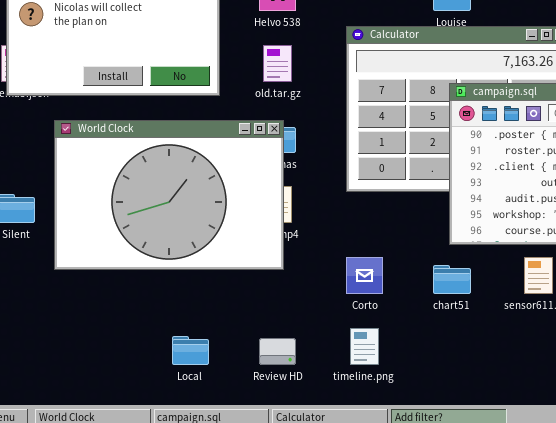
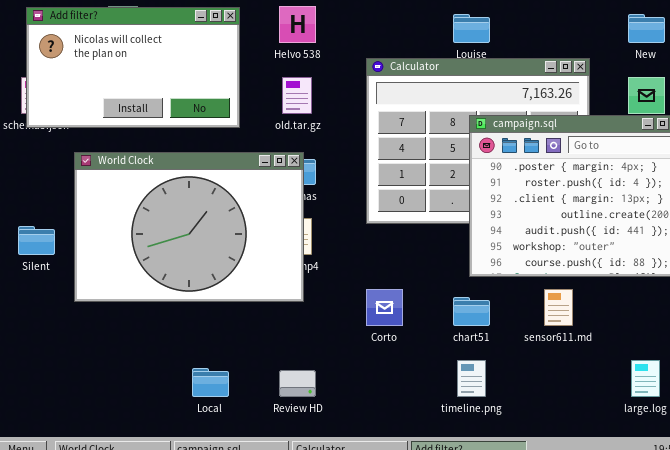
timeline.png: [350,328,379,365] -> [457,360,486,397], moved

